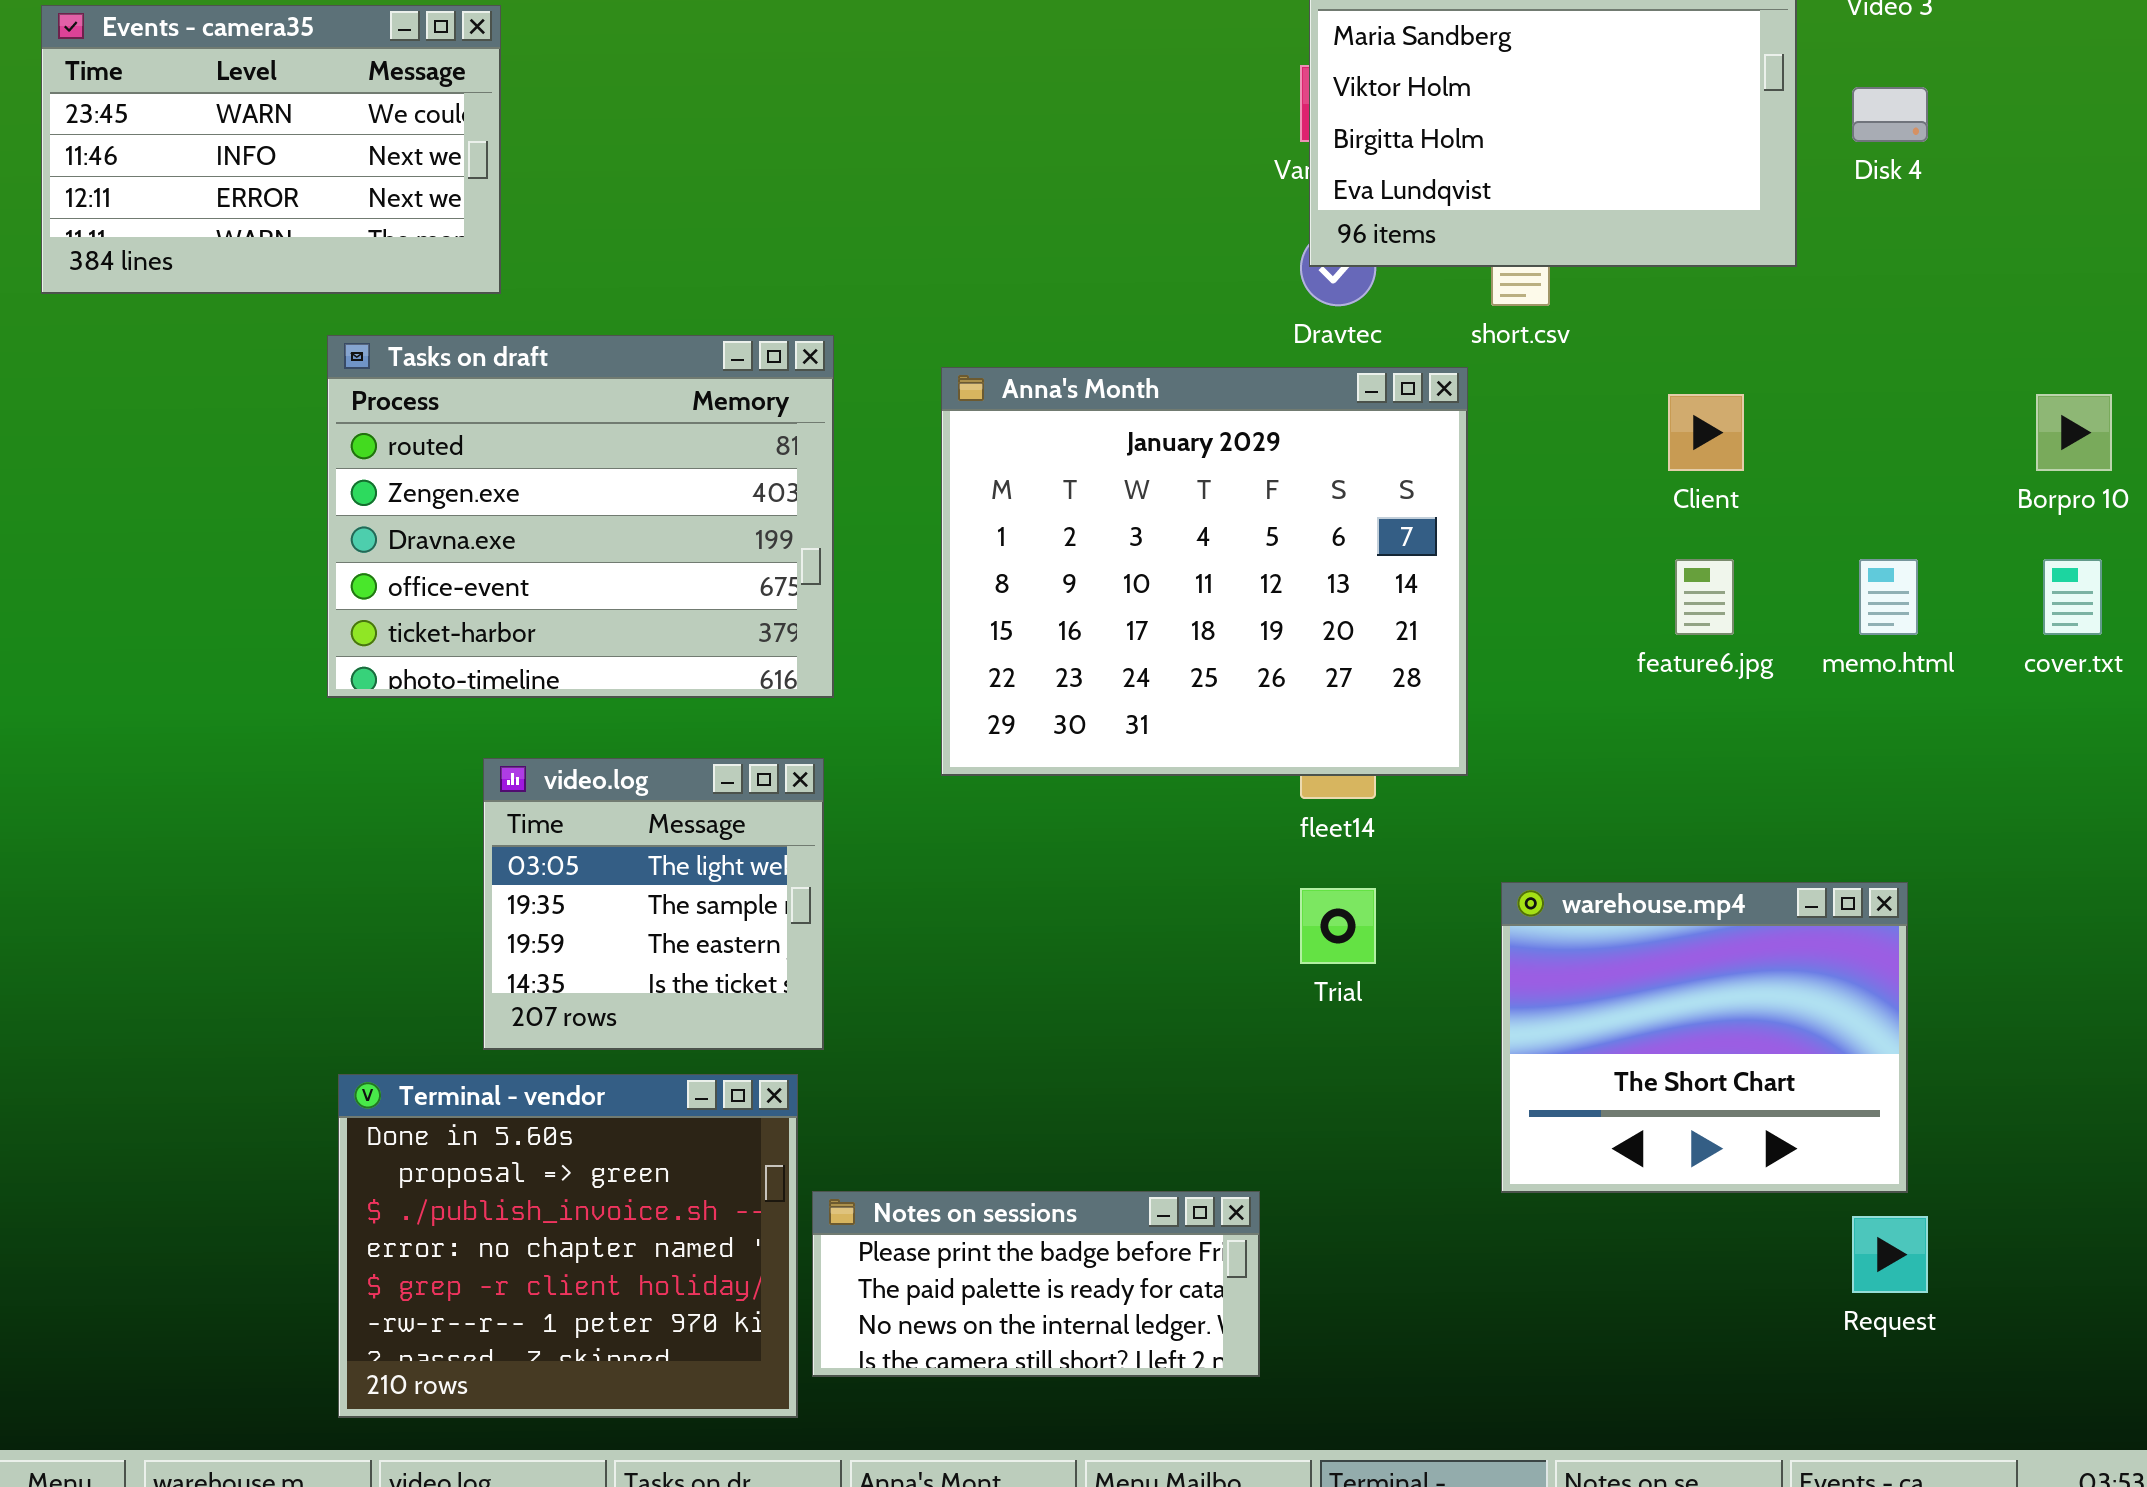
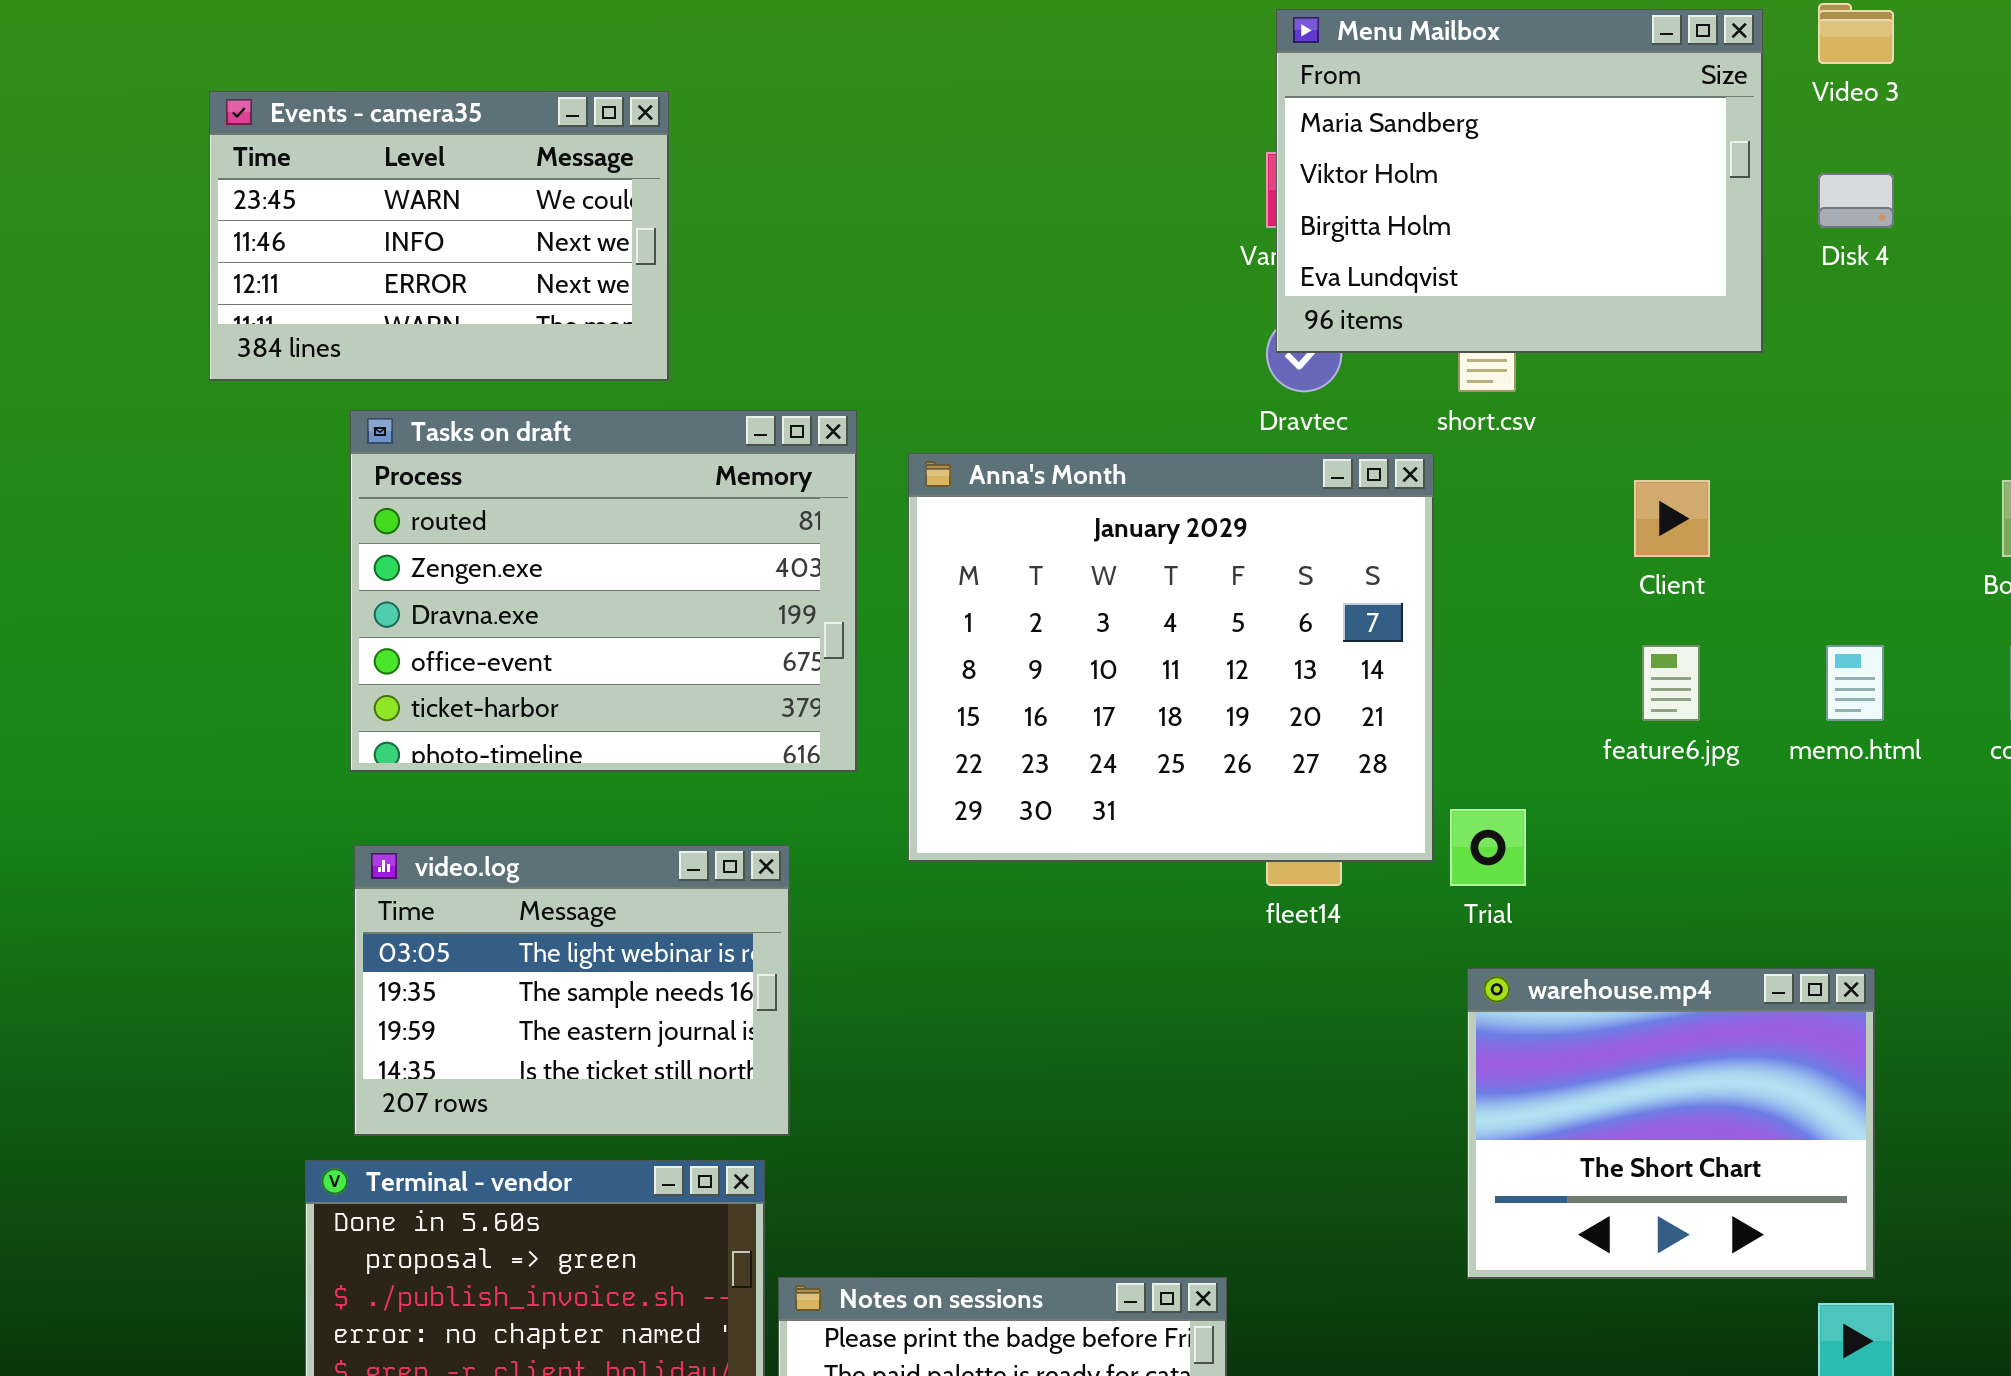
Events - camera35: [41,5,501,294] -> [209,91,669,381], moved
Tasks on draft: [327,335,834,698] -> [350,410,857,772], moved
video.log: [483,758,824,1050] -> [354,845,790,1136], resized
Trial: [1300,888,1376,964] -> [1450,809,1526,886], moved

